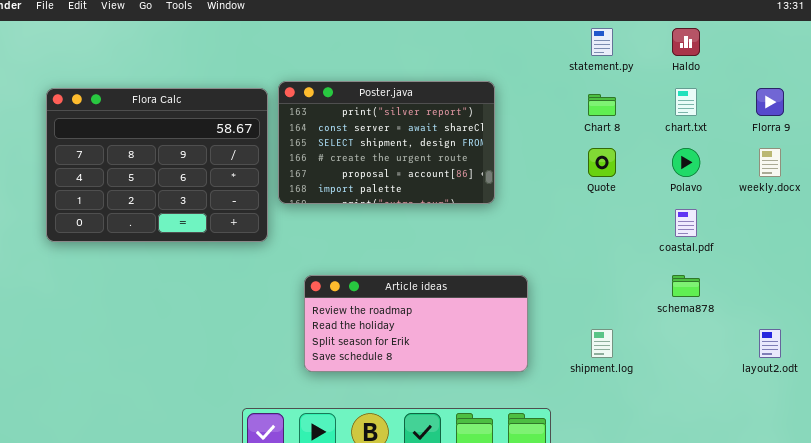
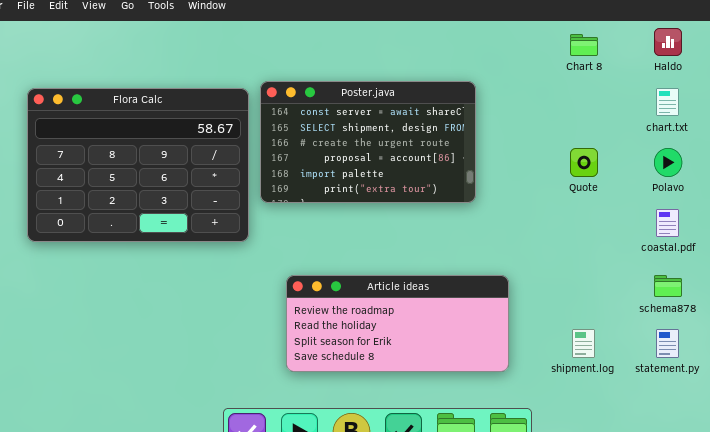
statement.py: [591,28,613,56] -> [656,329,679,358], moved
Poster.java: [278,81,495,204] -> [260,81,476,203], scrolled down 1 row
Chart 8: [588,94,616,116] -> [570,34,598,56], moved

